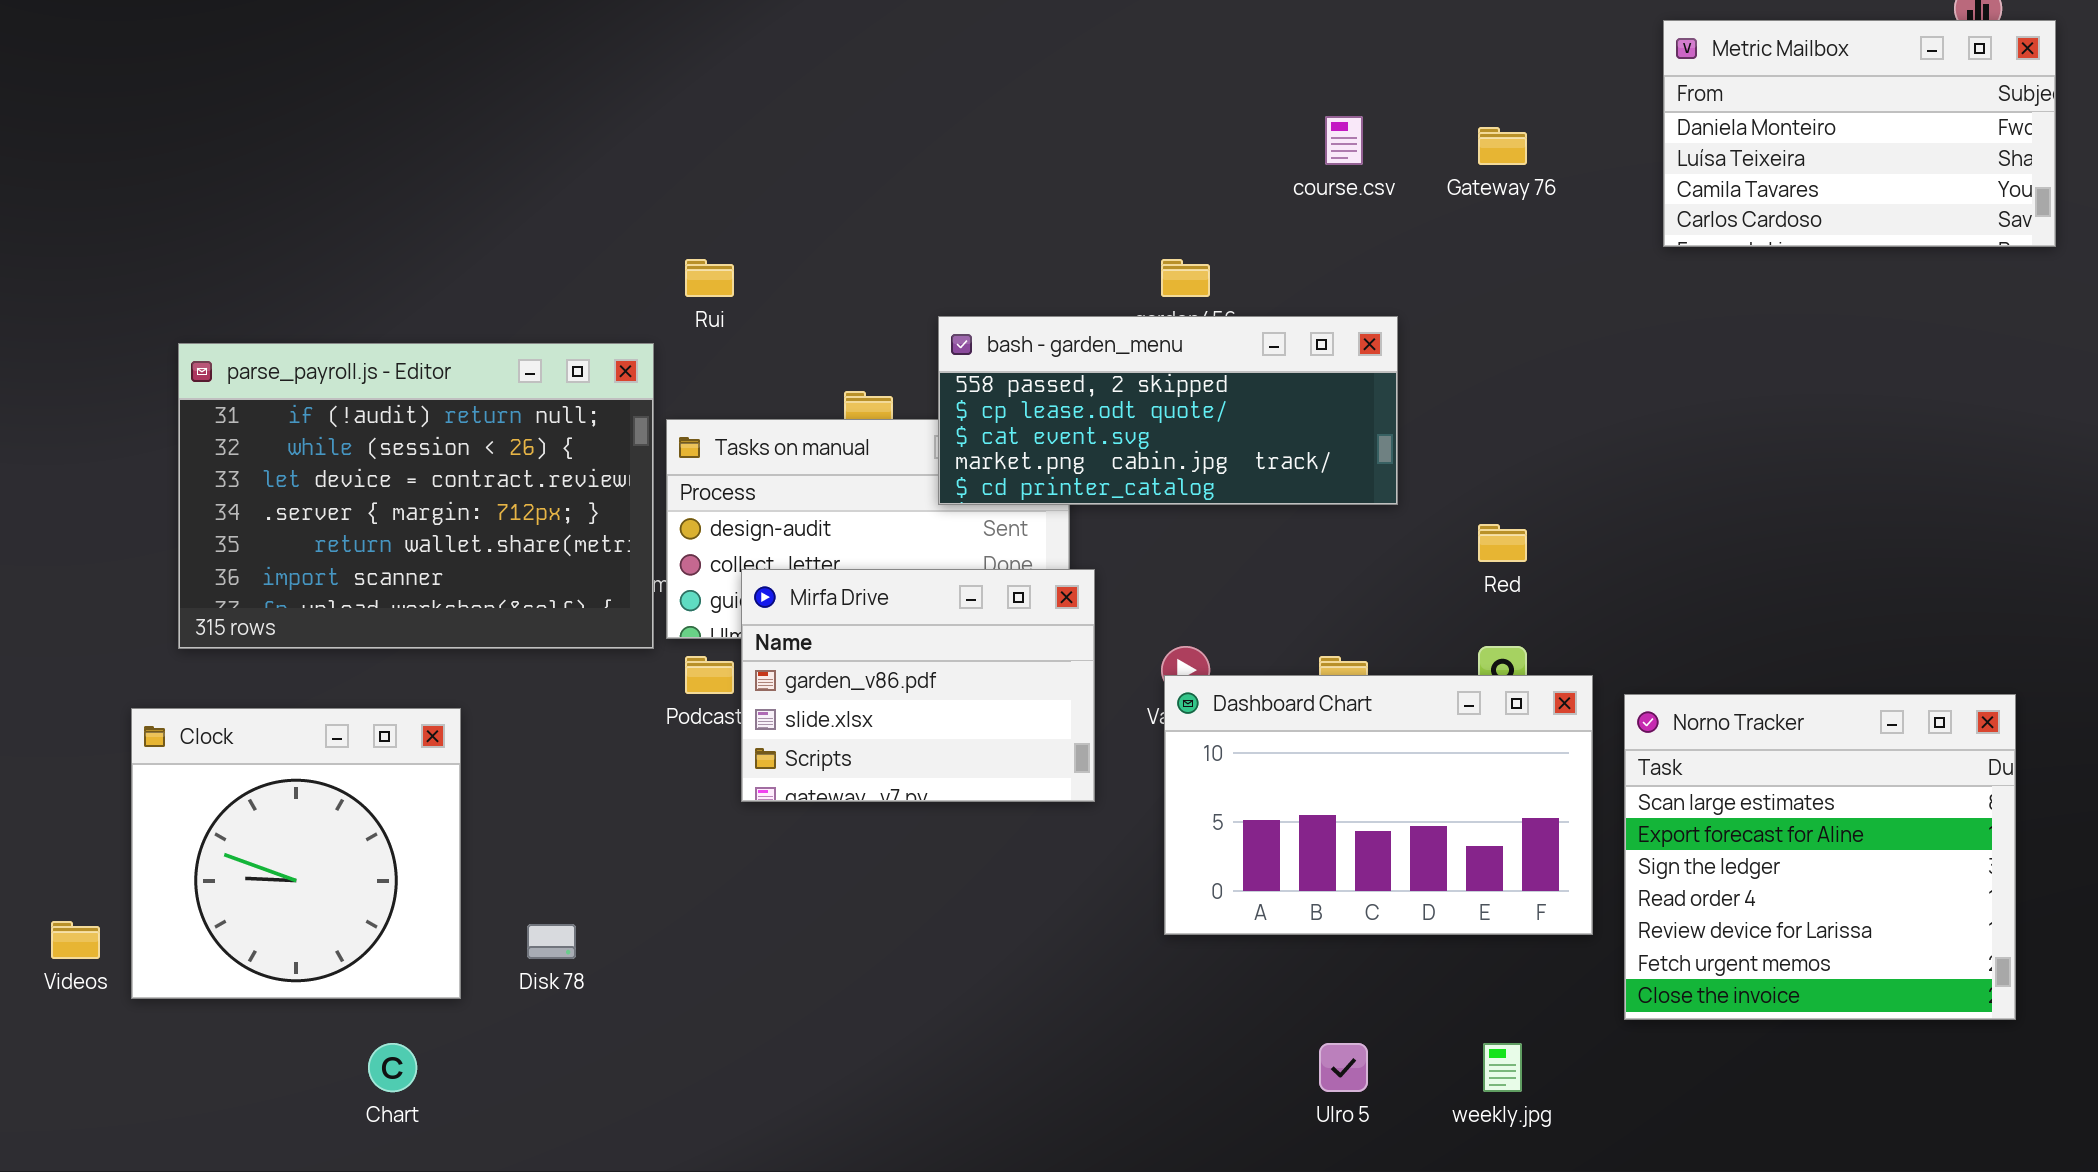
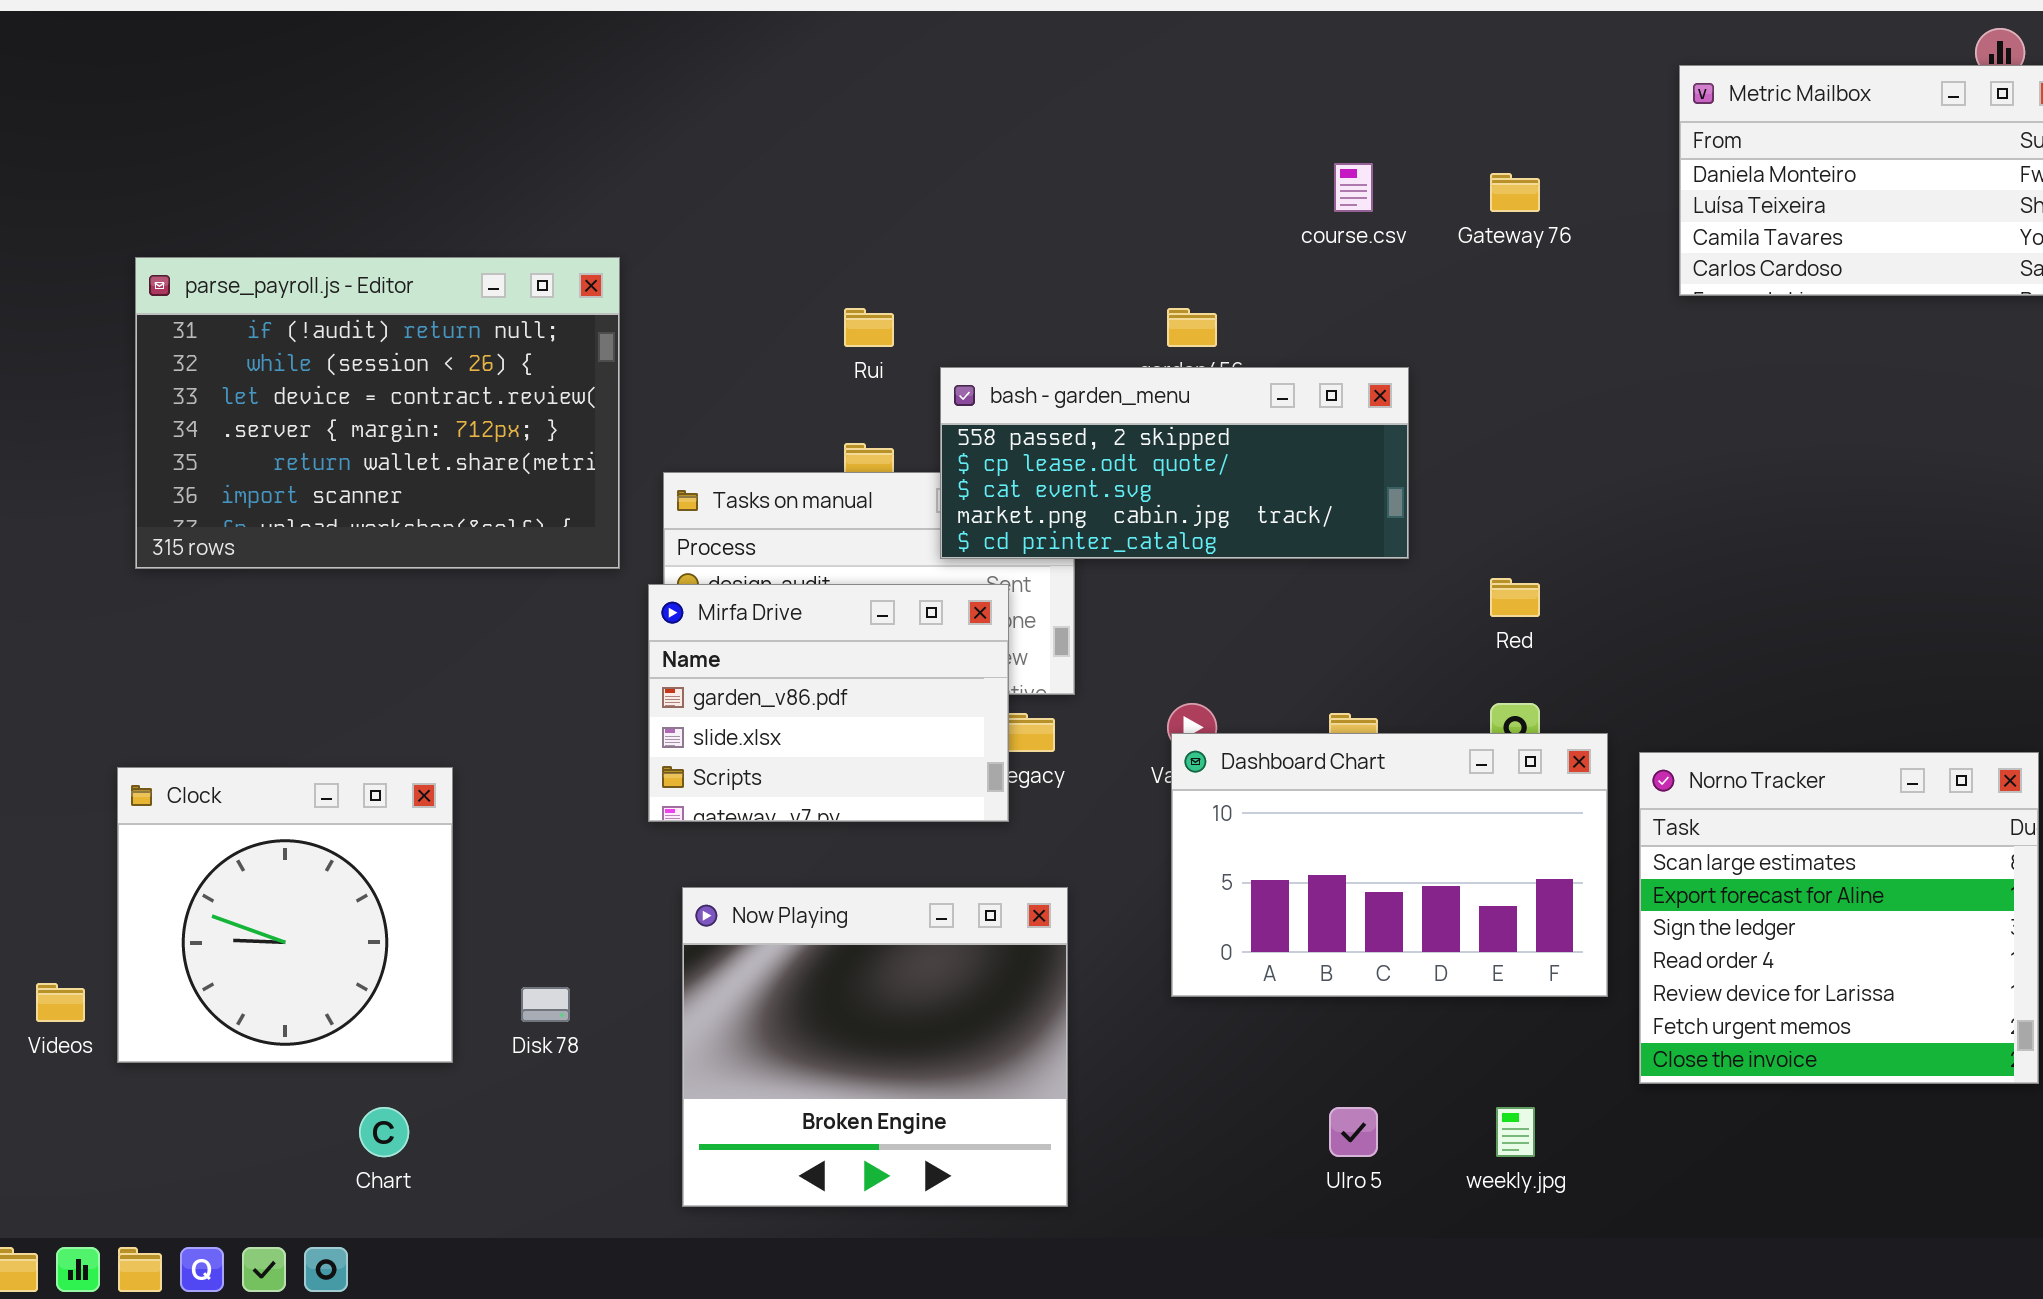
Rui: [685,259,734,297] -> [844,308,894,347], moved
parse_payroll.js - Editor: [178,343,654,649] -> [135,257,620,569], moved
Mirfa Drive: [741,569,1095,802] -> [648,584,1009,822], moved
Now Playing: none -> [682,887,1068,1207], opened

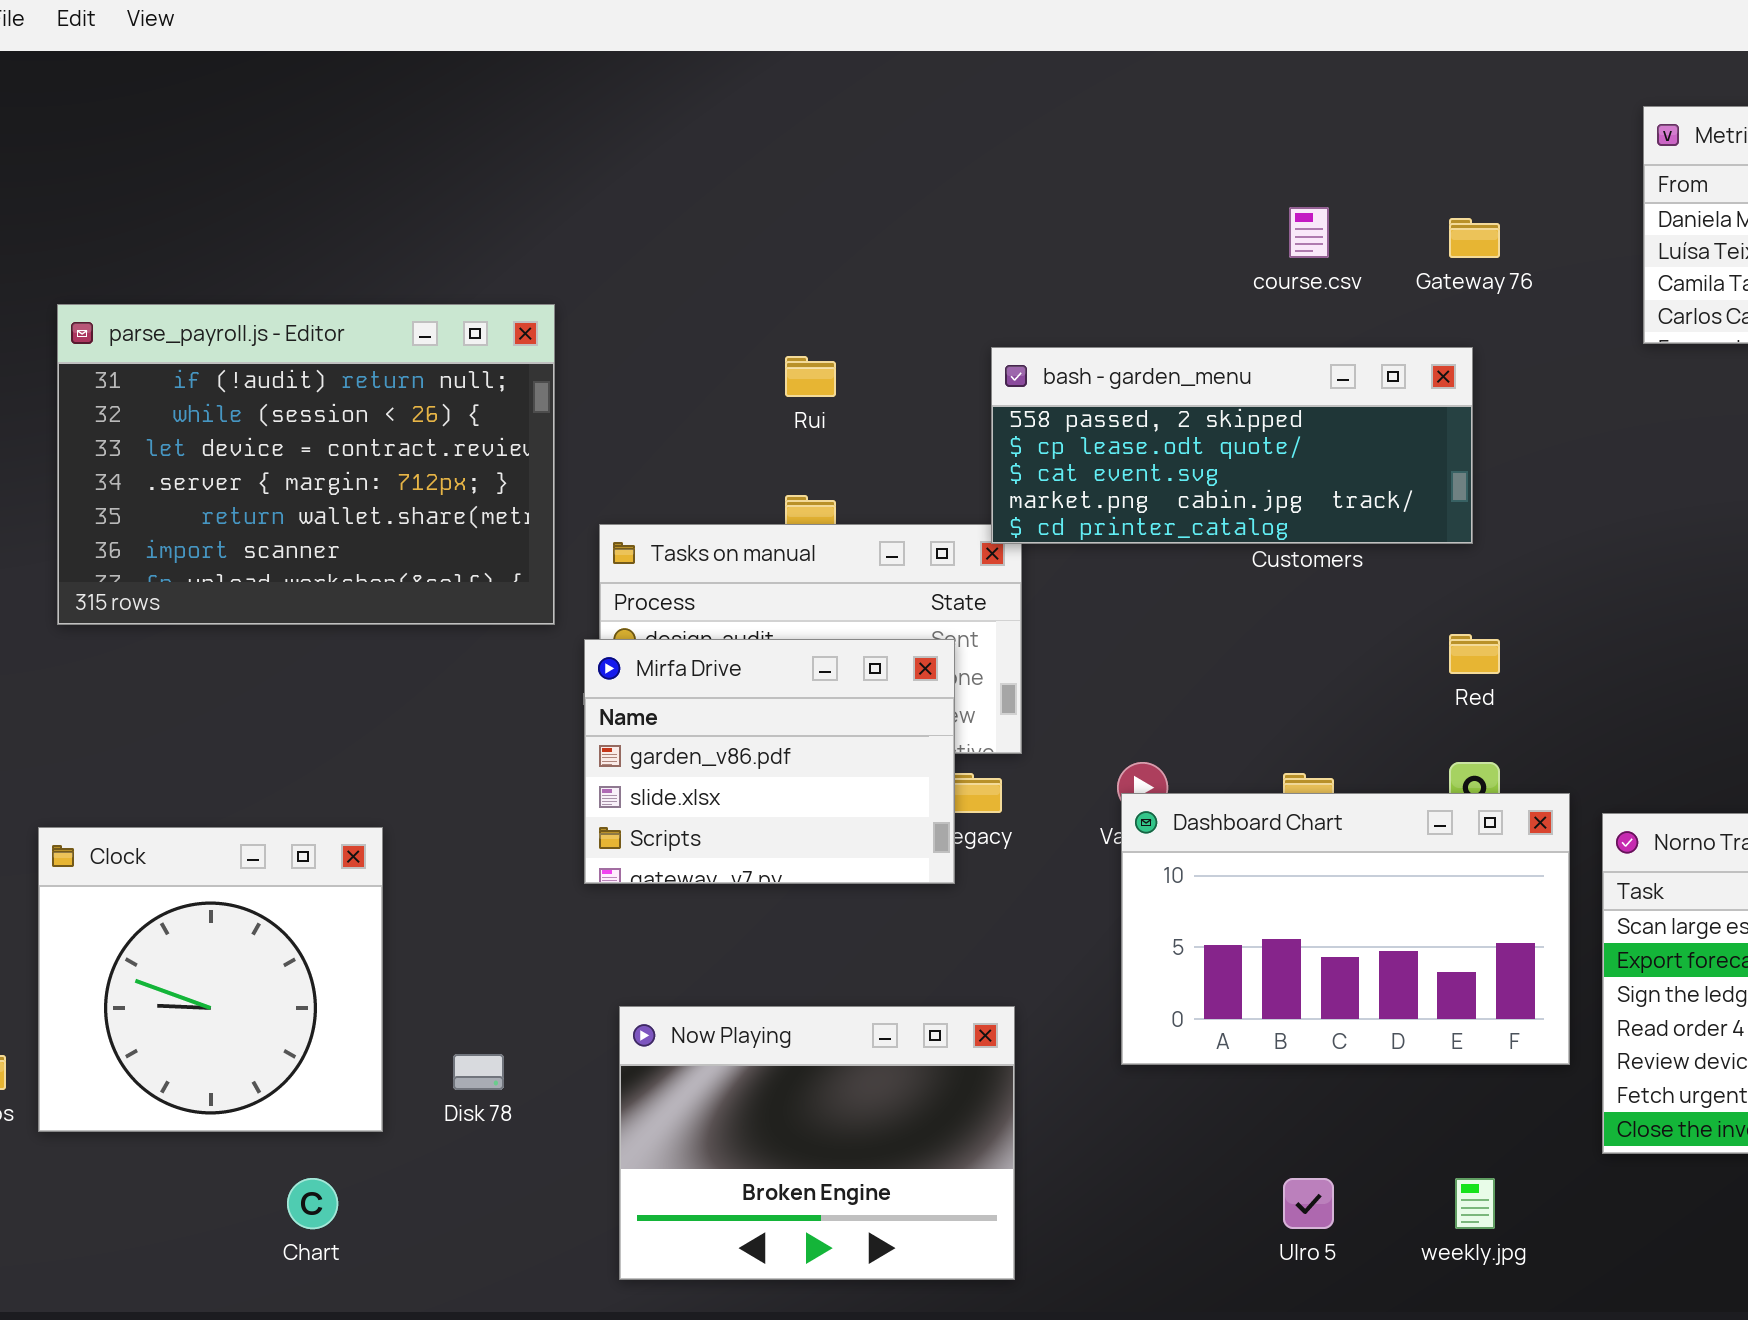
bash - garden_menu: [940,367,1409,559] -> [991,347,1473,544], moved
Now Playing: [682,887,1068,1207] -> [619,1006,1015,1280], resized

